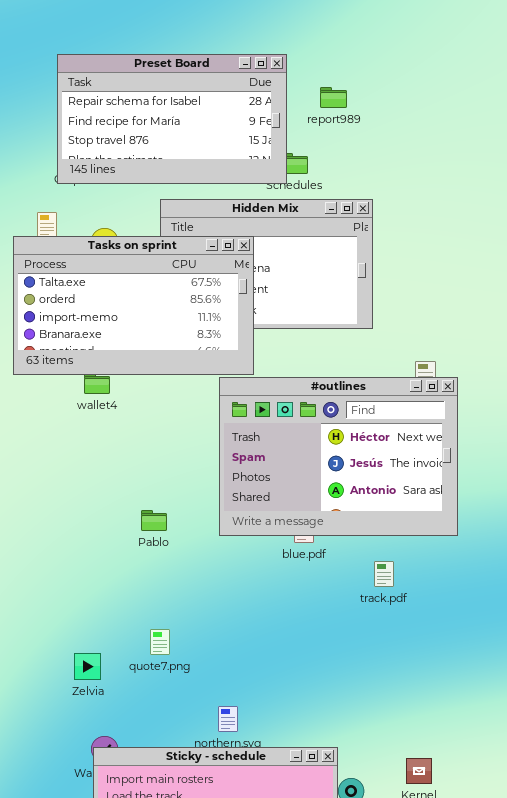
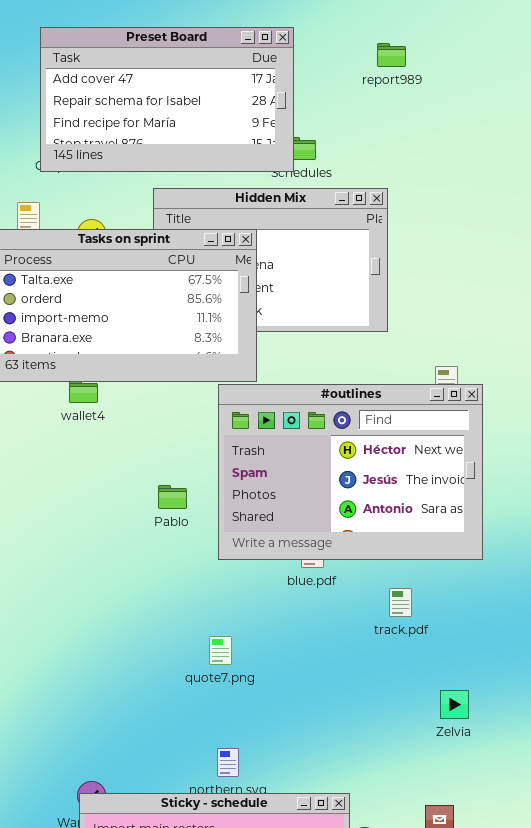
Preset Board: [57,54,287,184] -> [40,27,294,172], scrolled up 1 row
report989: [320,87,347,108] -> [377,43,406,67], moved
Pablo: [141,510,167,531] -> [158,485,187,509], moved
quote7.png: [150,629,170,655] -> [209,636,232,665], moved
Zelvia: [74,653,101,680] -> [440,690,469,719], moved

